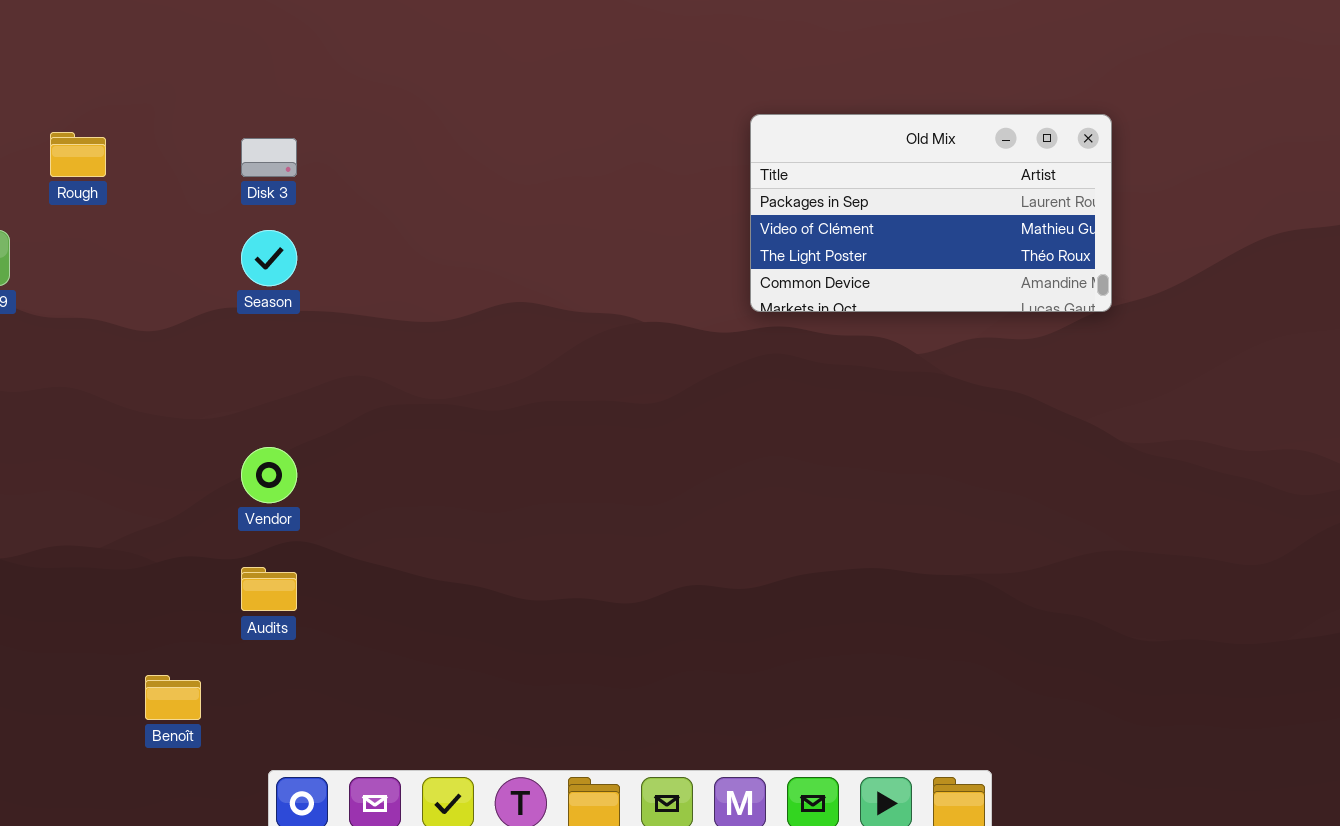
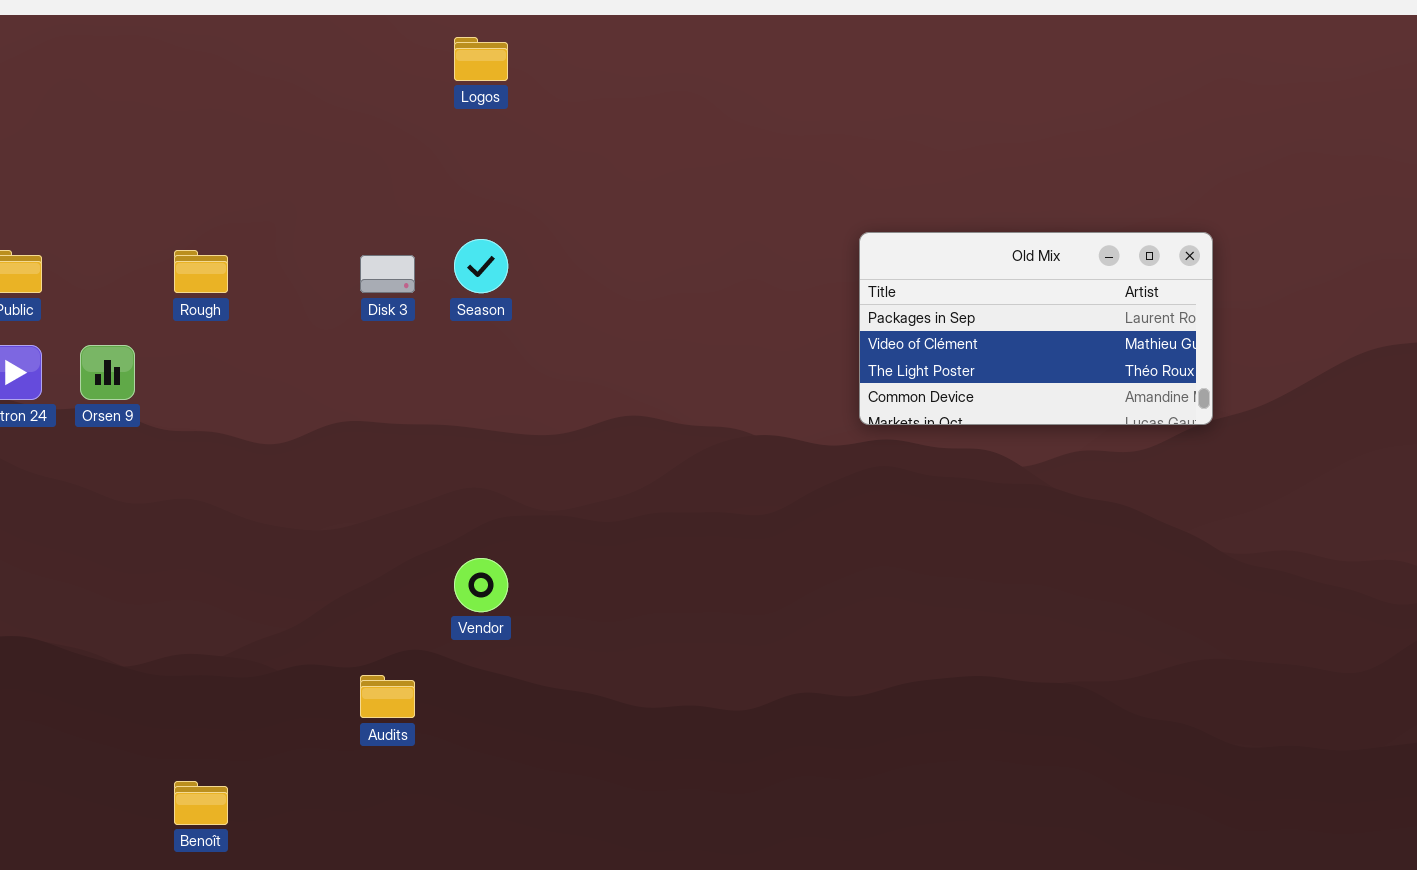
Season: [241,230,297,286] -> [454,239,508,293], moved
Vendor: [241,447,297,503] -> [454,558,508,612], moved
Benoît: [145,675,201,720] -> [174,781,228,825], moved

